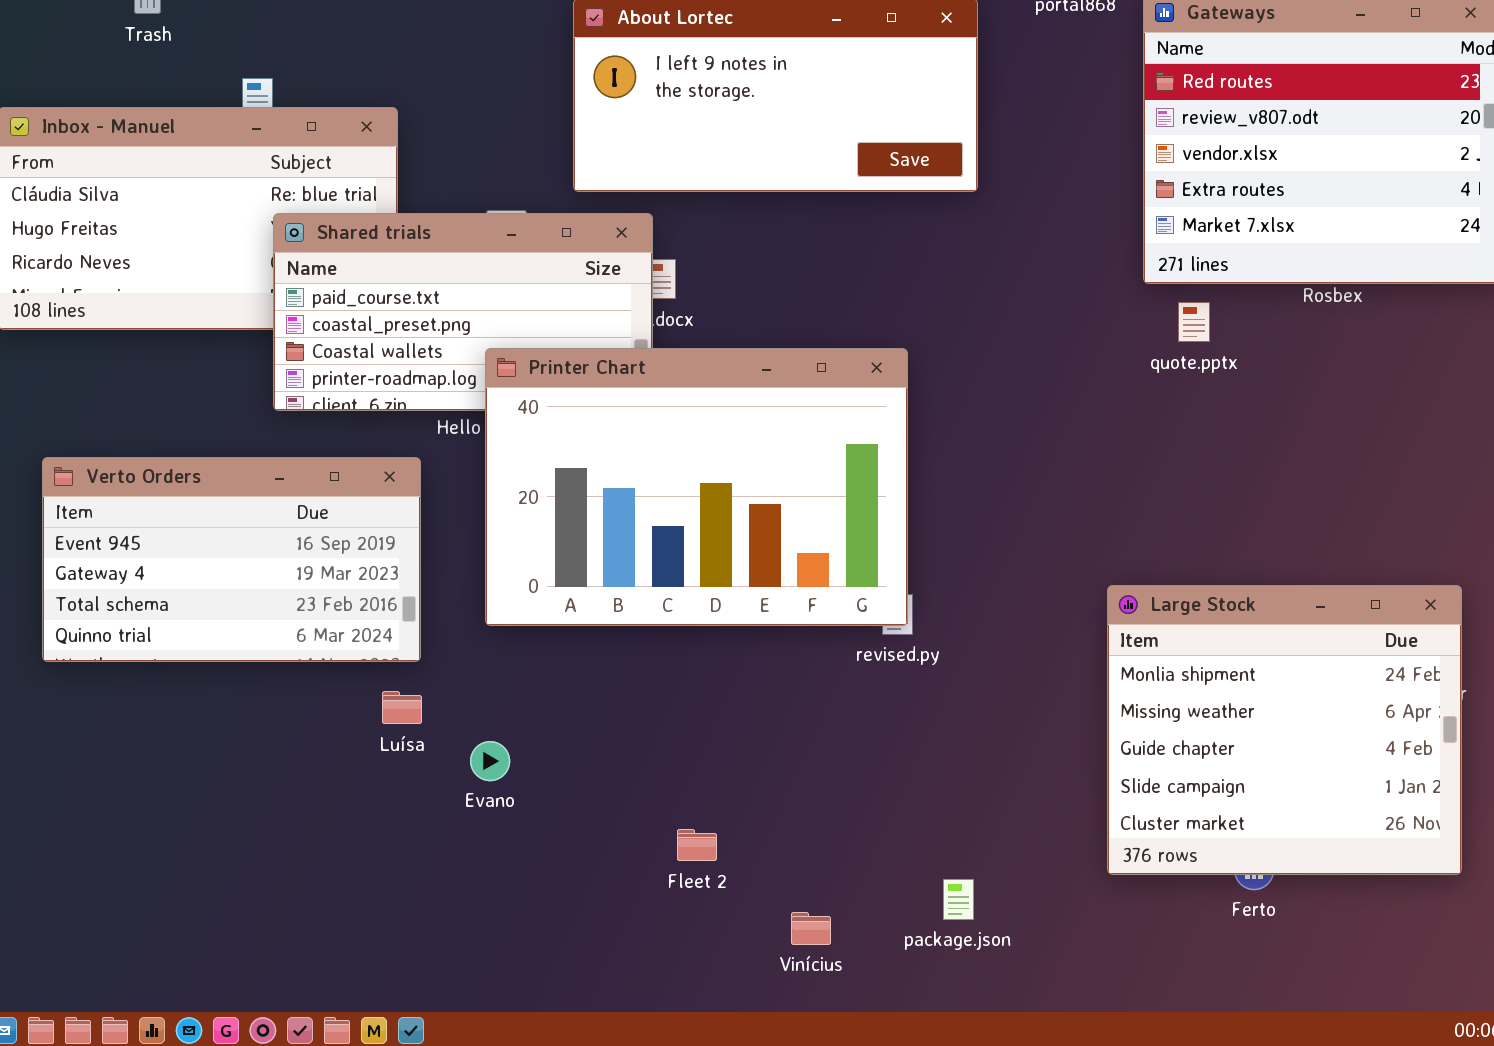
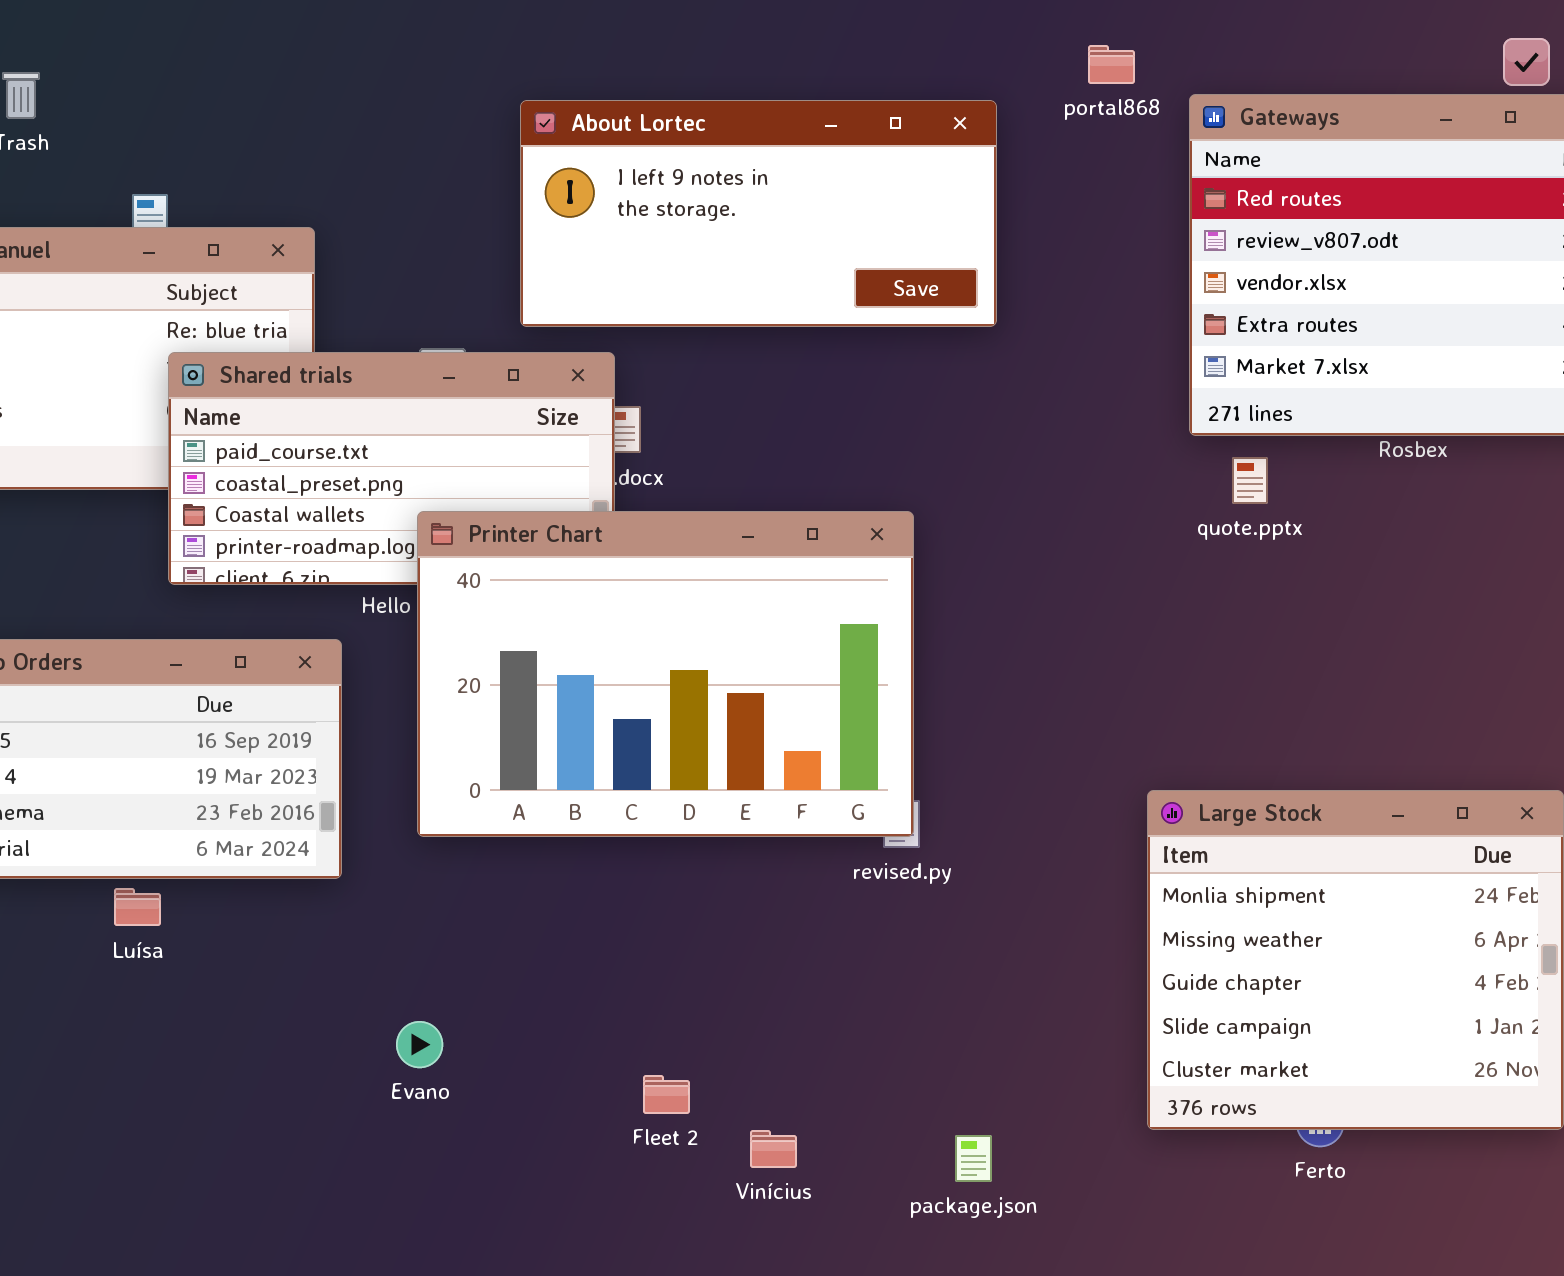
Luísa: [382,691,422,724] -> [114,888,161,926], moved
Evano: [470,741,510,781] -> [396,1021,443,1068], moved
Vinícius: [791,912,831,945] -> [750,1130,797,1168], moved

